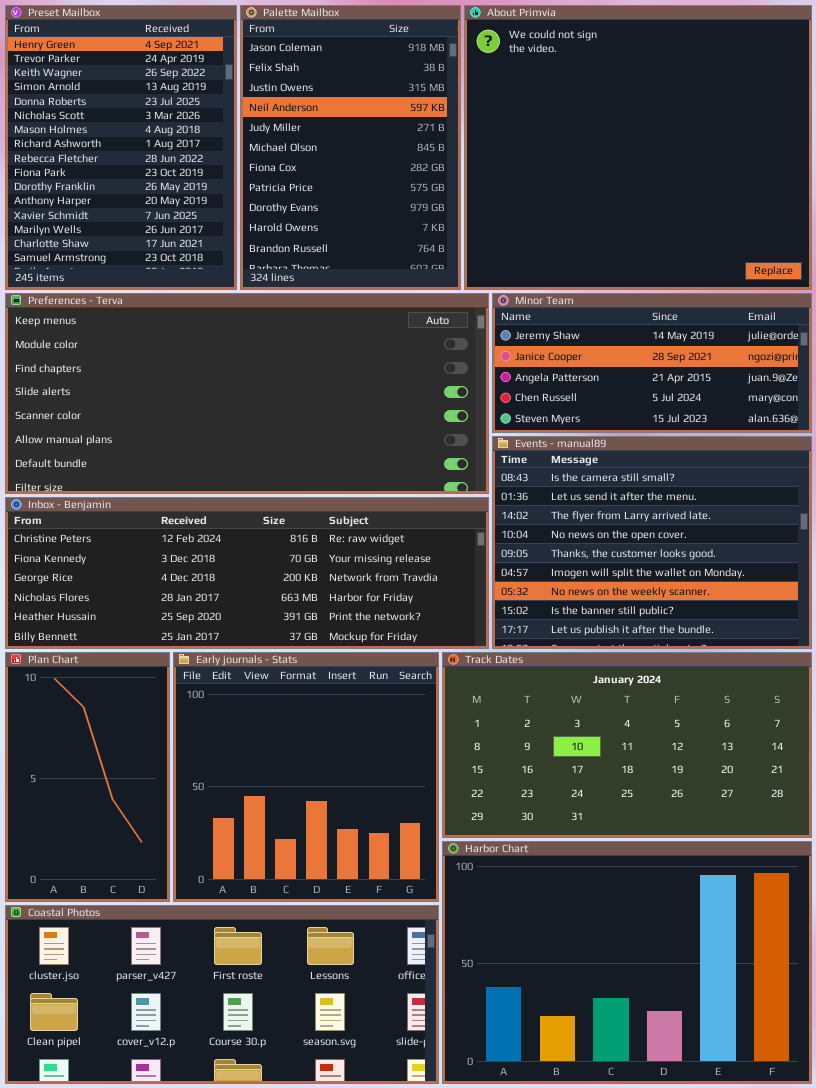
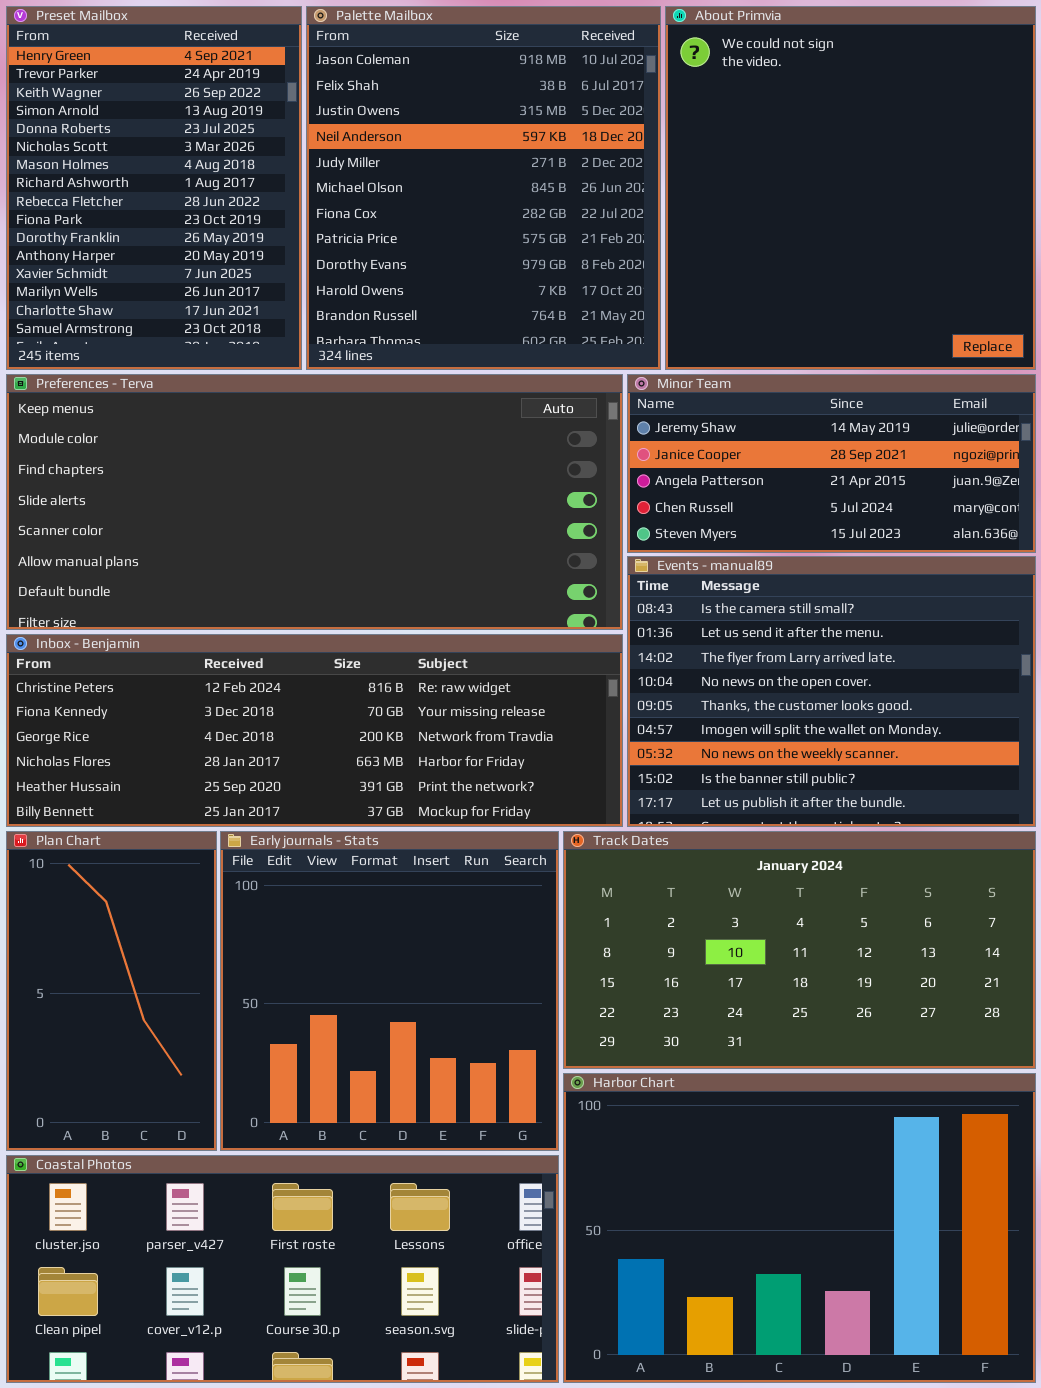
Palette Mailbox: [240,5,461,290] -> [306,6,661,370], resized
About Primvia: [464,5,812,290] -> [665,6,1036,370], resized

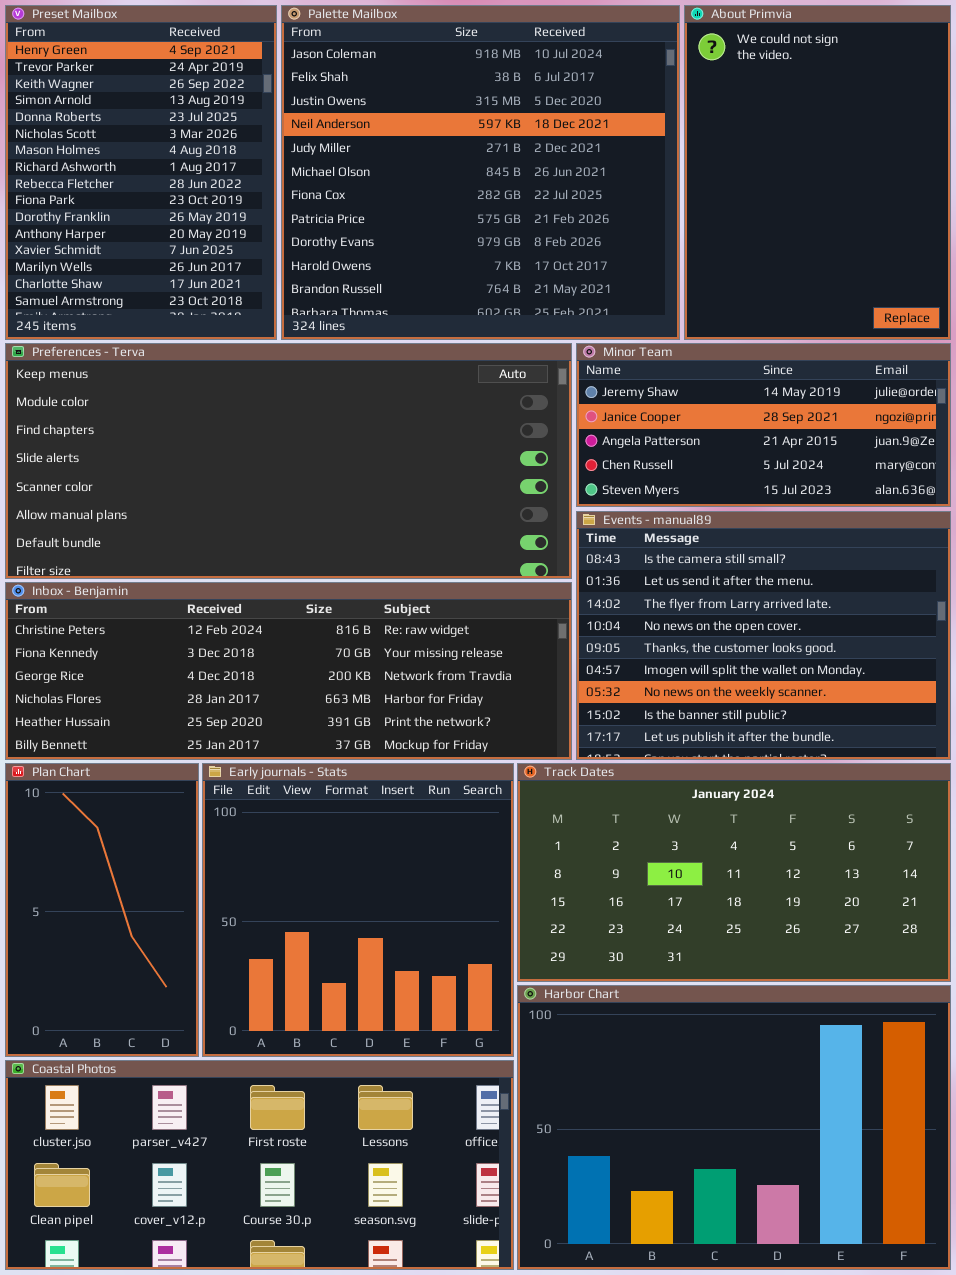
Palette Mailbox: [306,6,661,370] -> [281,5,680,340], resized
About Primvia: [665,6,1036,370] -> [684,5,951,340], resized

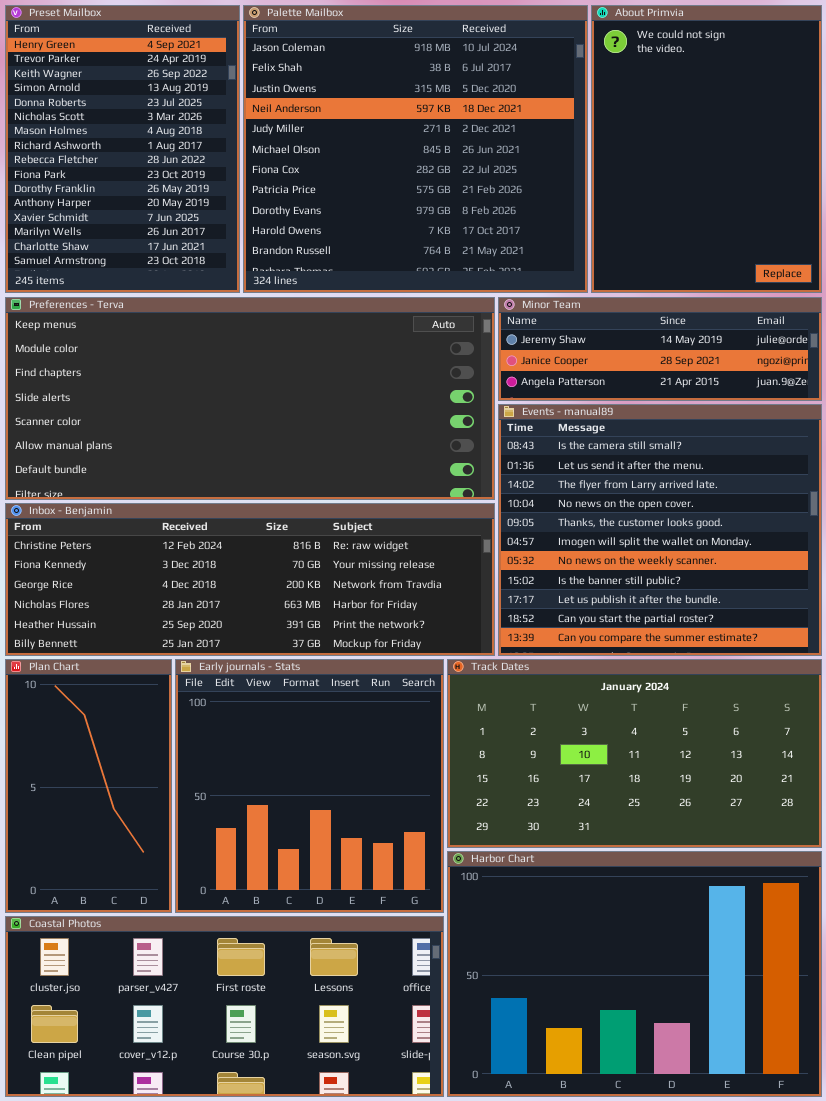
Minor Team: [576,343,951,507] -> [498,297,822,401], resized
Events - manual89: [576,511,951,760] -> [498,404,822,656], resized

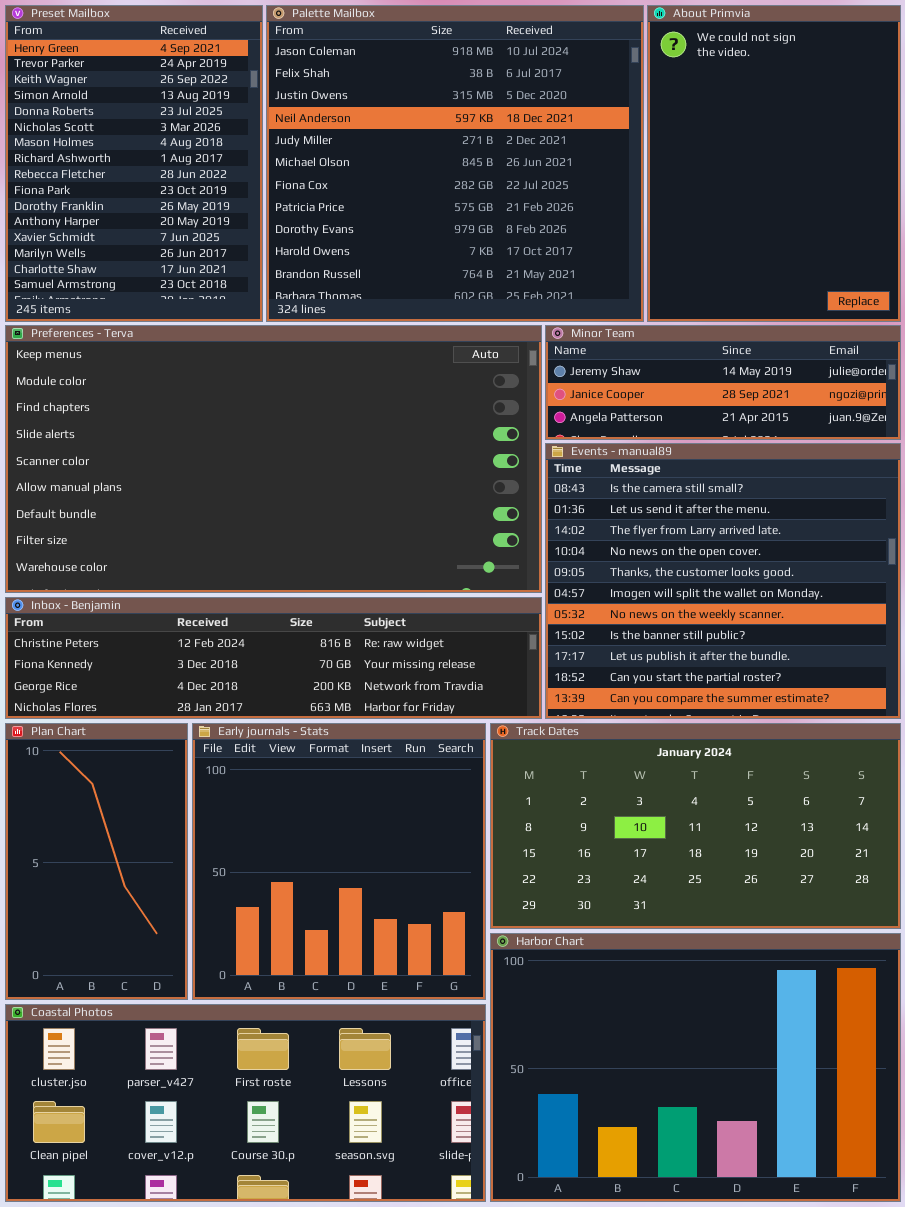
Preferences - Terva: [5,297,495,500] -> [5,325,542,593], resized
Inbox - Benjamin: [5,503,495,656] -> [5,597,542,719], resized

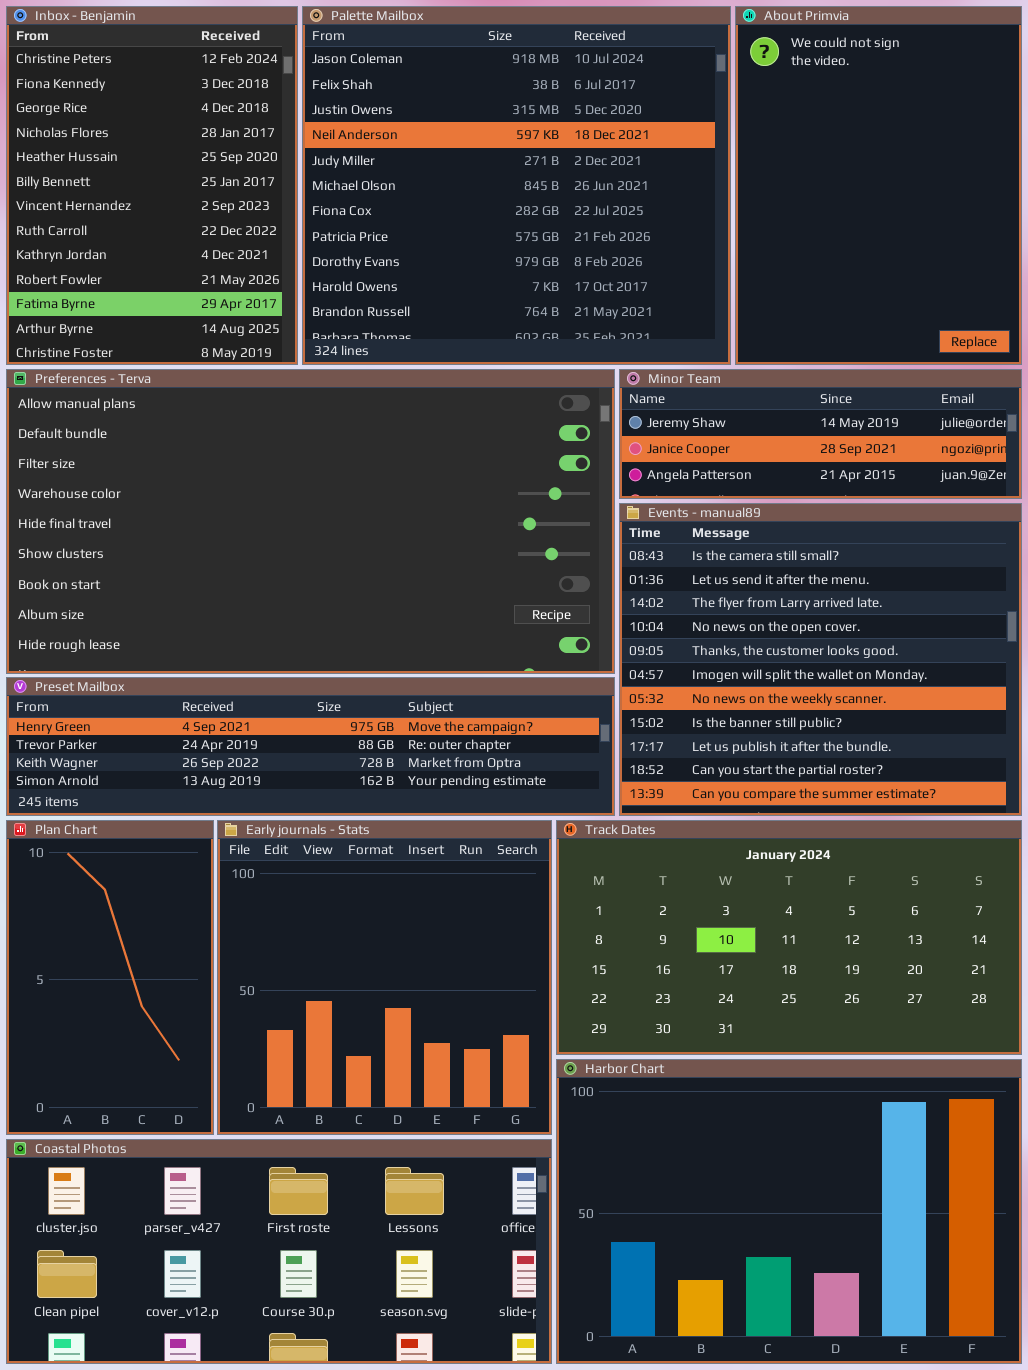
Preset Mailbox: [5,5,263,322] -> [6,677,615,816], moved, resized
Preferences - Terva: [5,325,542,593] -> [6,369,615,674], scrolled down 5 rows
Inbox - Benjamin: [5,597,542,719] -> [6,6,298,365], moved, resized

